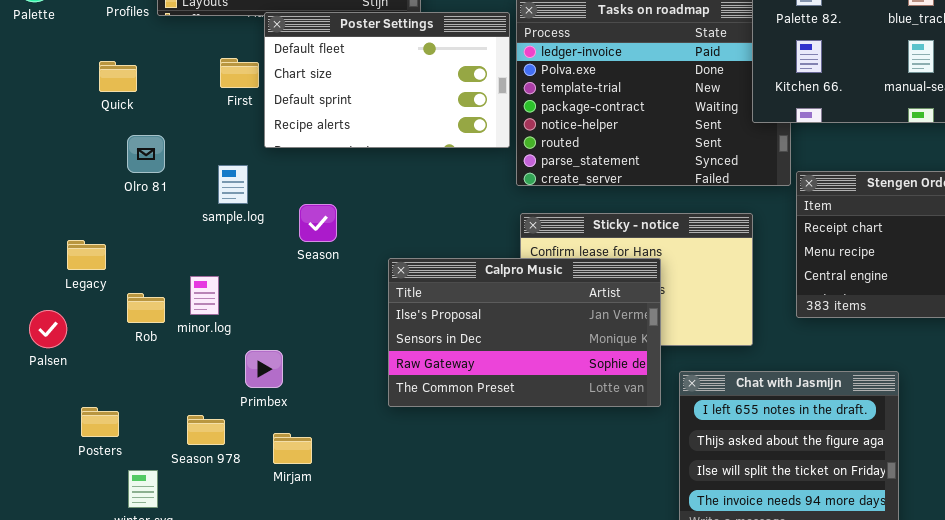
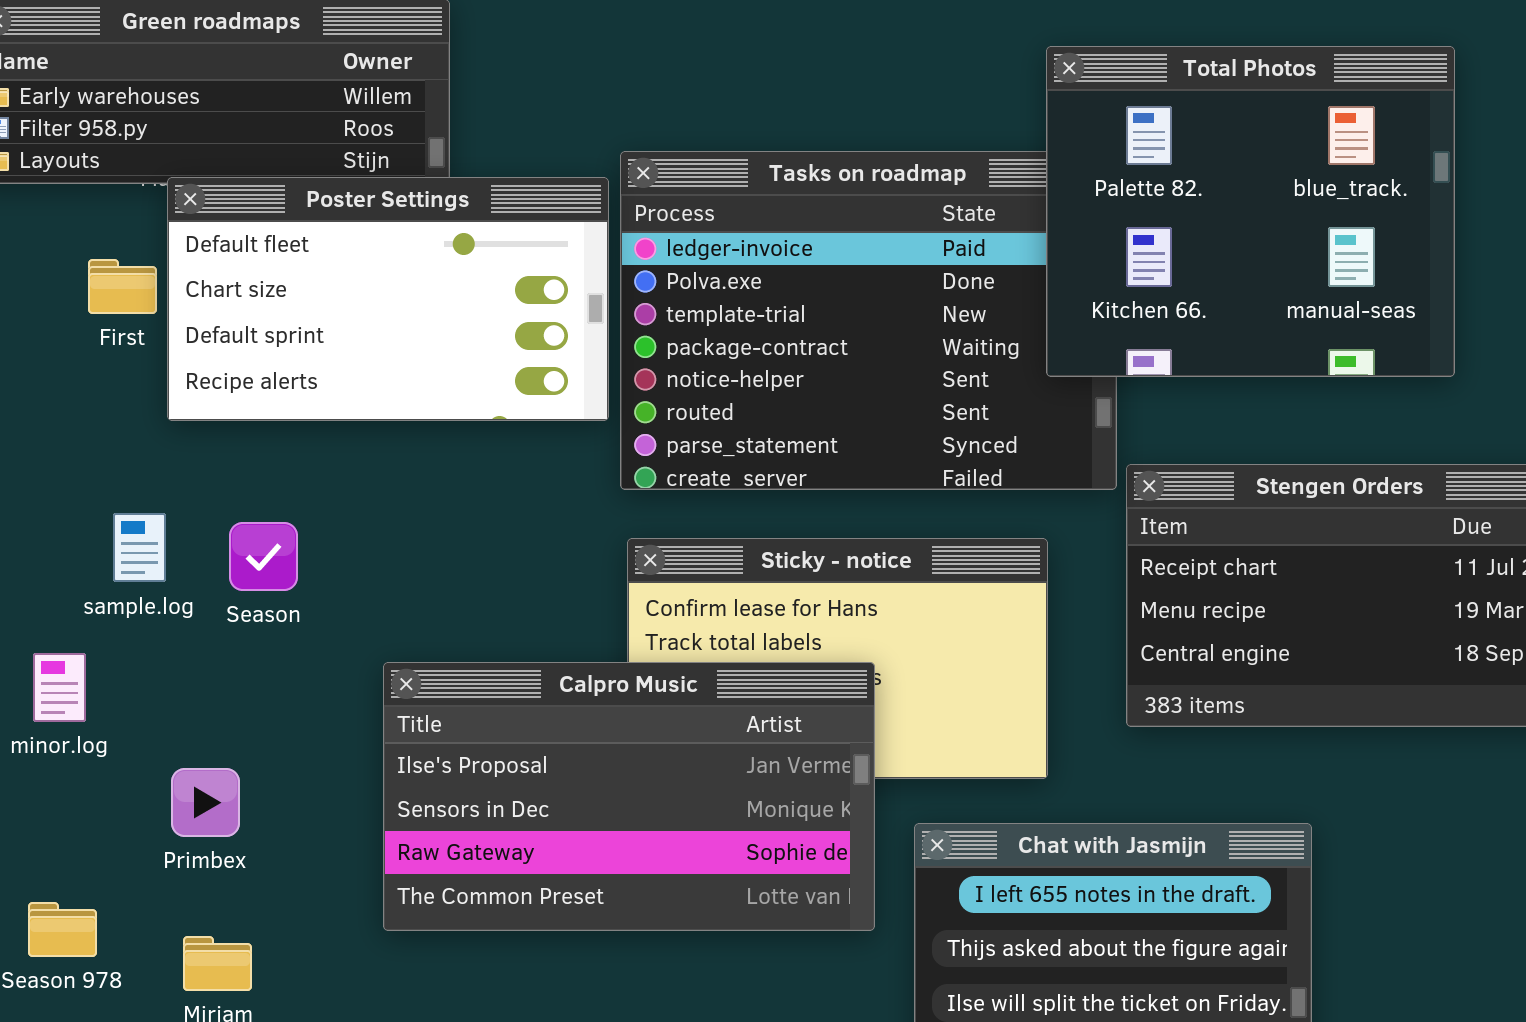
sample.log: [218,165,248,204] -> [113,513,166,582], moved
Calpro Music: [388,258,661,407] -> [383,662,875,931], moved
Primbex: [245,350,283,388] -> [171,768,240,837], moved

